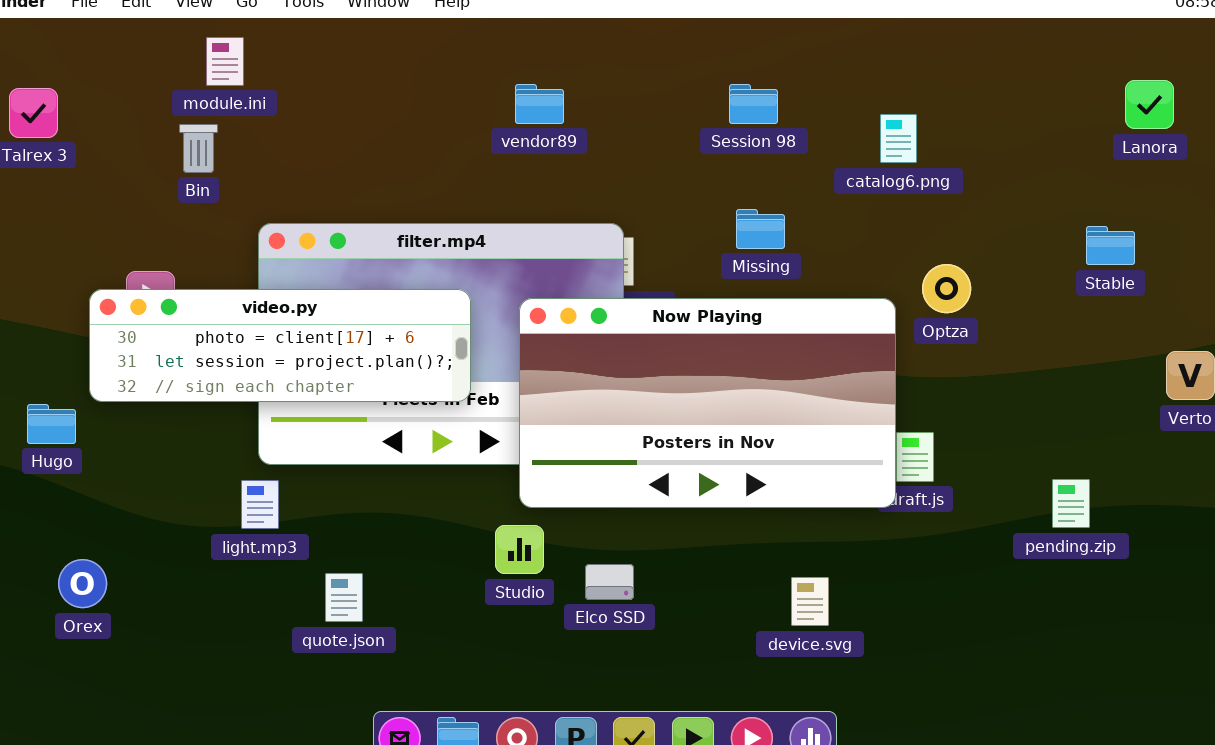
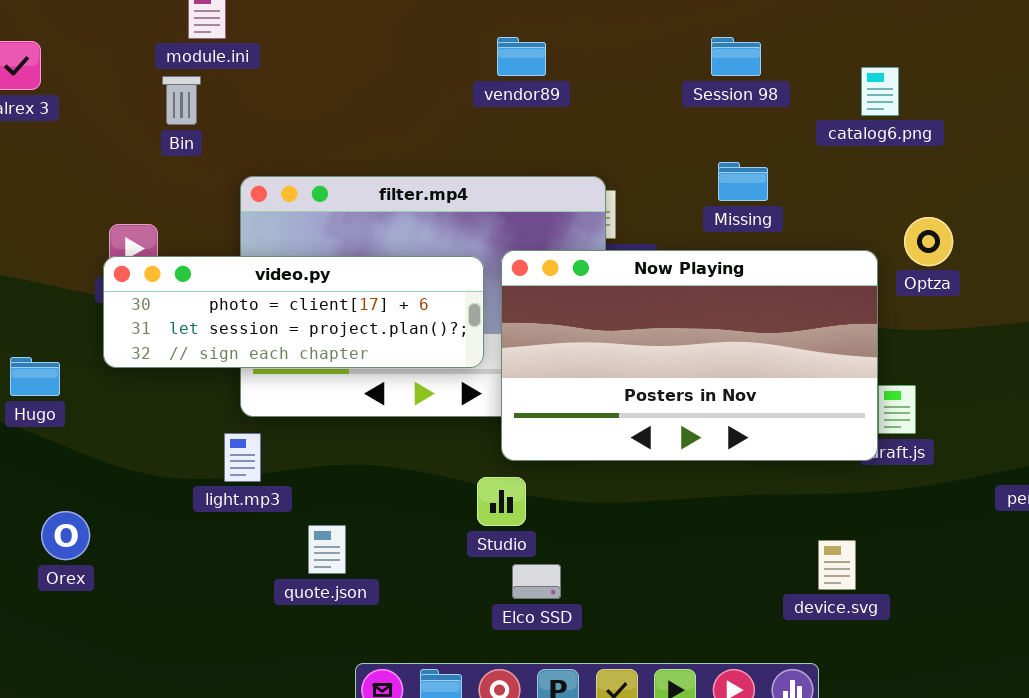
video.py: [89,289,471,402] -> [103,256,484,368], moved
Elco SSD: [585,564,634,600] -> [512,564,561,599], moved
device.svg: [791,577,829,626] -> [818,540,856,590], moved

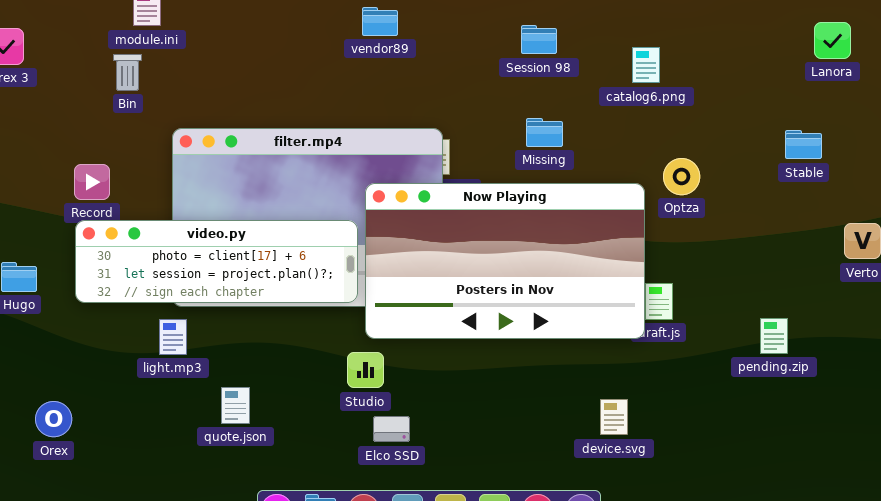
vendor89: [497,37,546,76] -> [362,7,398,36], moved
video.py: [103,256,484,368] -> [75,220,358,303], moved
Orex: [41,511,90,560] -> [35,401,72,437], moved

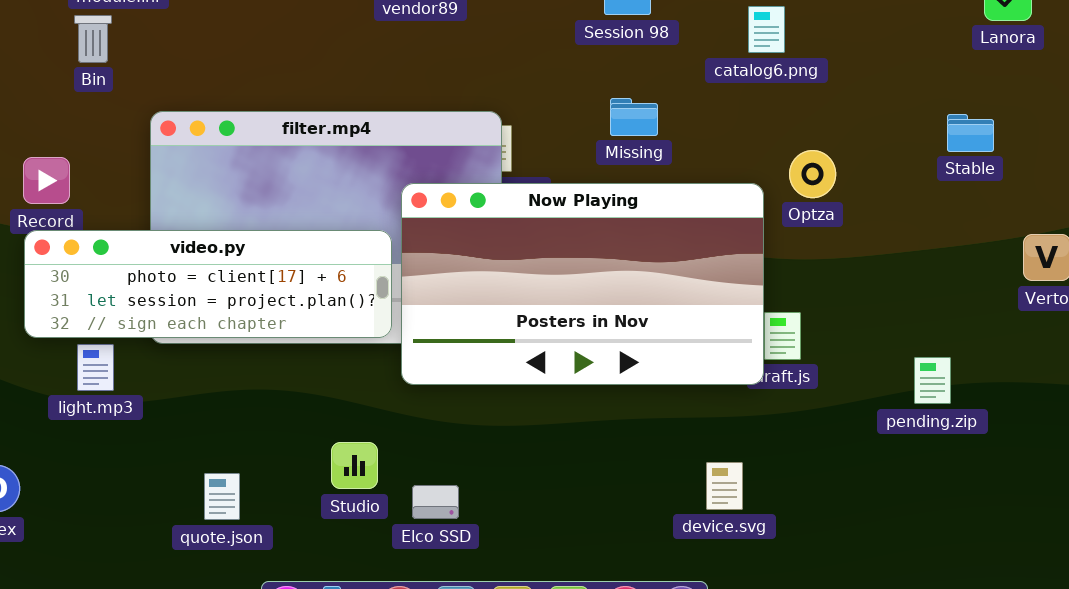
light.mp3: [159,319,187,355] -> [77,344,114,391], moved
Studio: [347,352,384,388] -> [331,442,378,489], moved
quote.json: [221,387,250,424] -> [204,473,240,520], moved

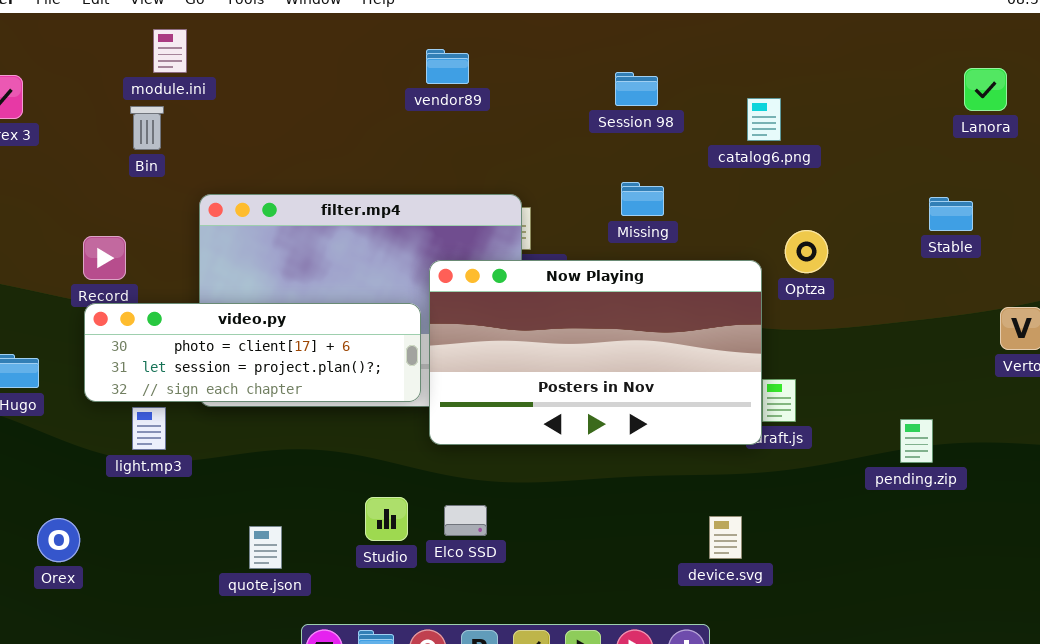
Elco SSD: [412,485,459,519] -> [444,505,487,536], moved

